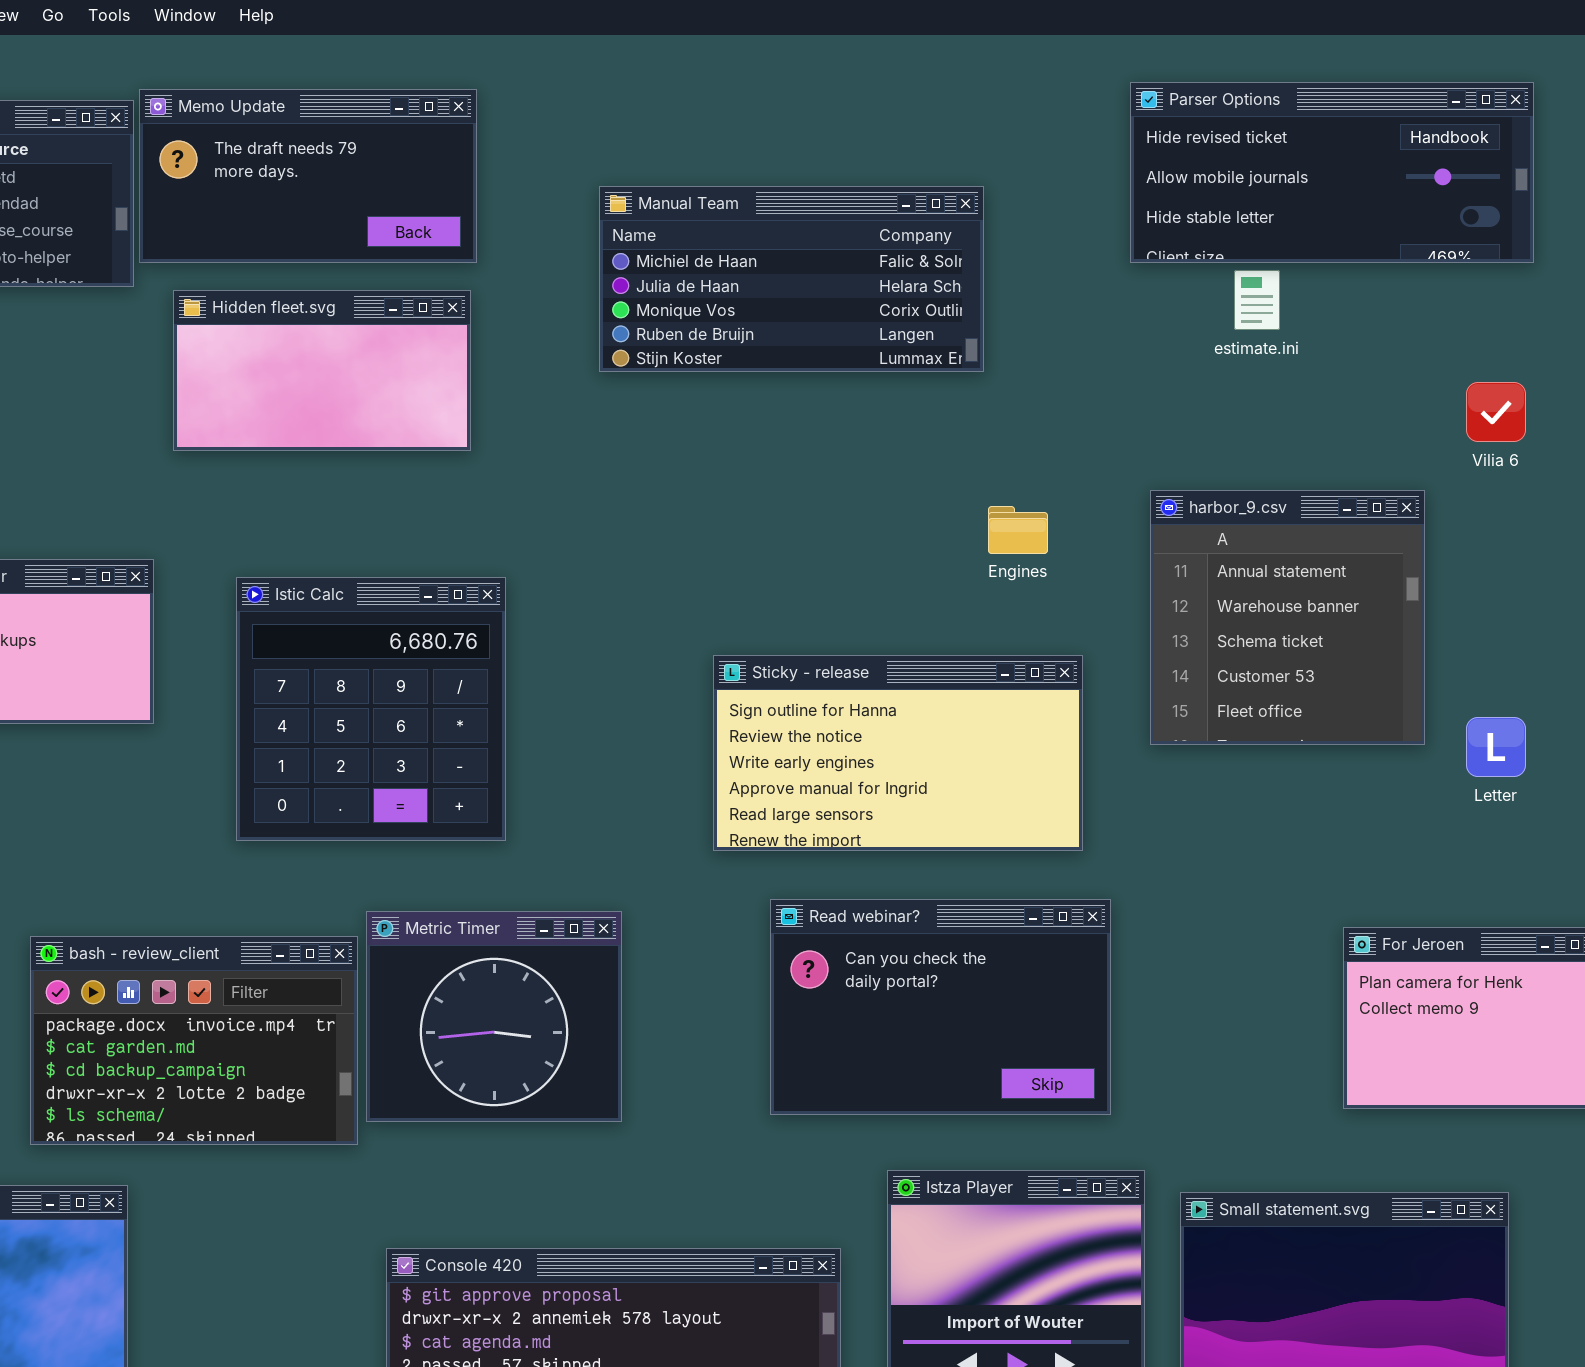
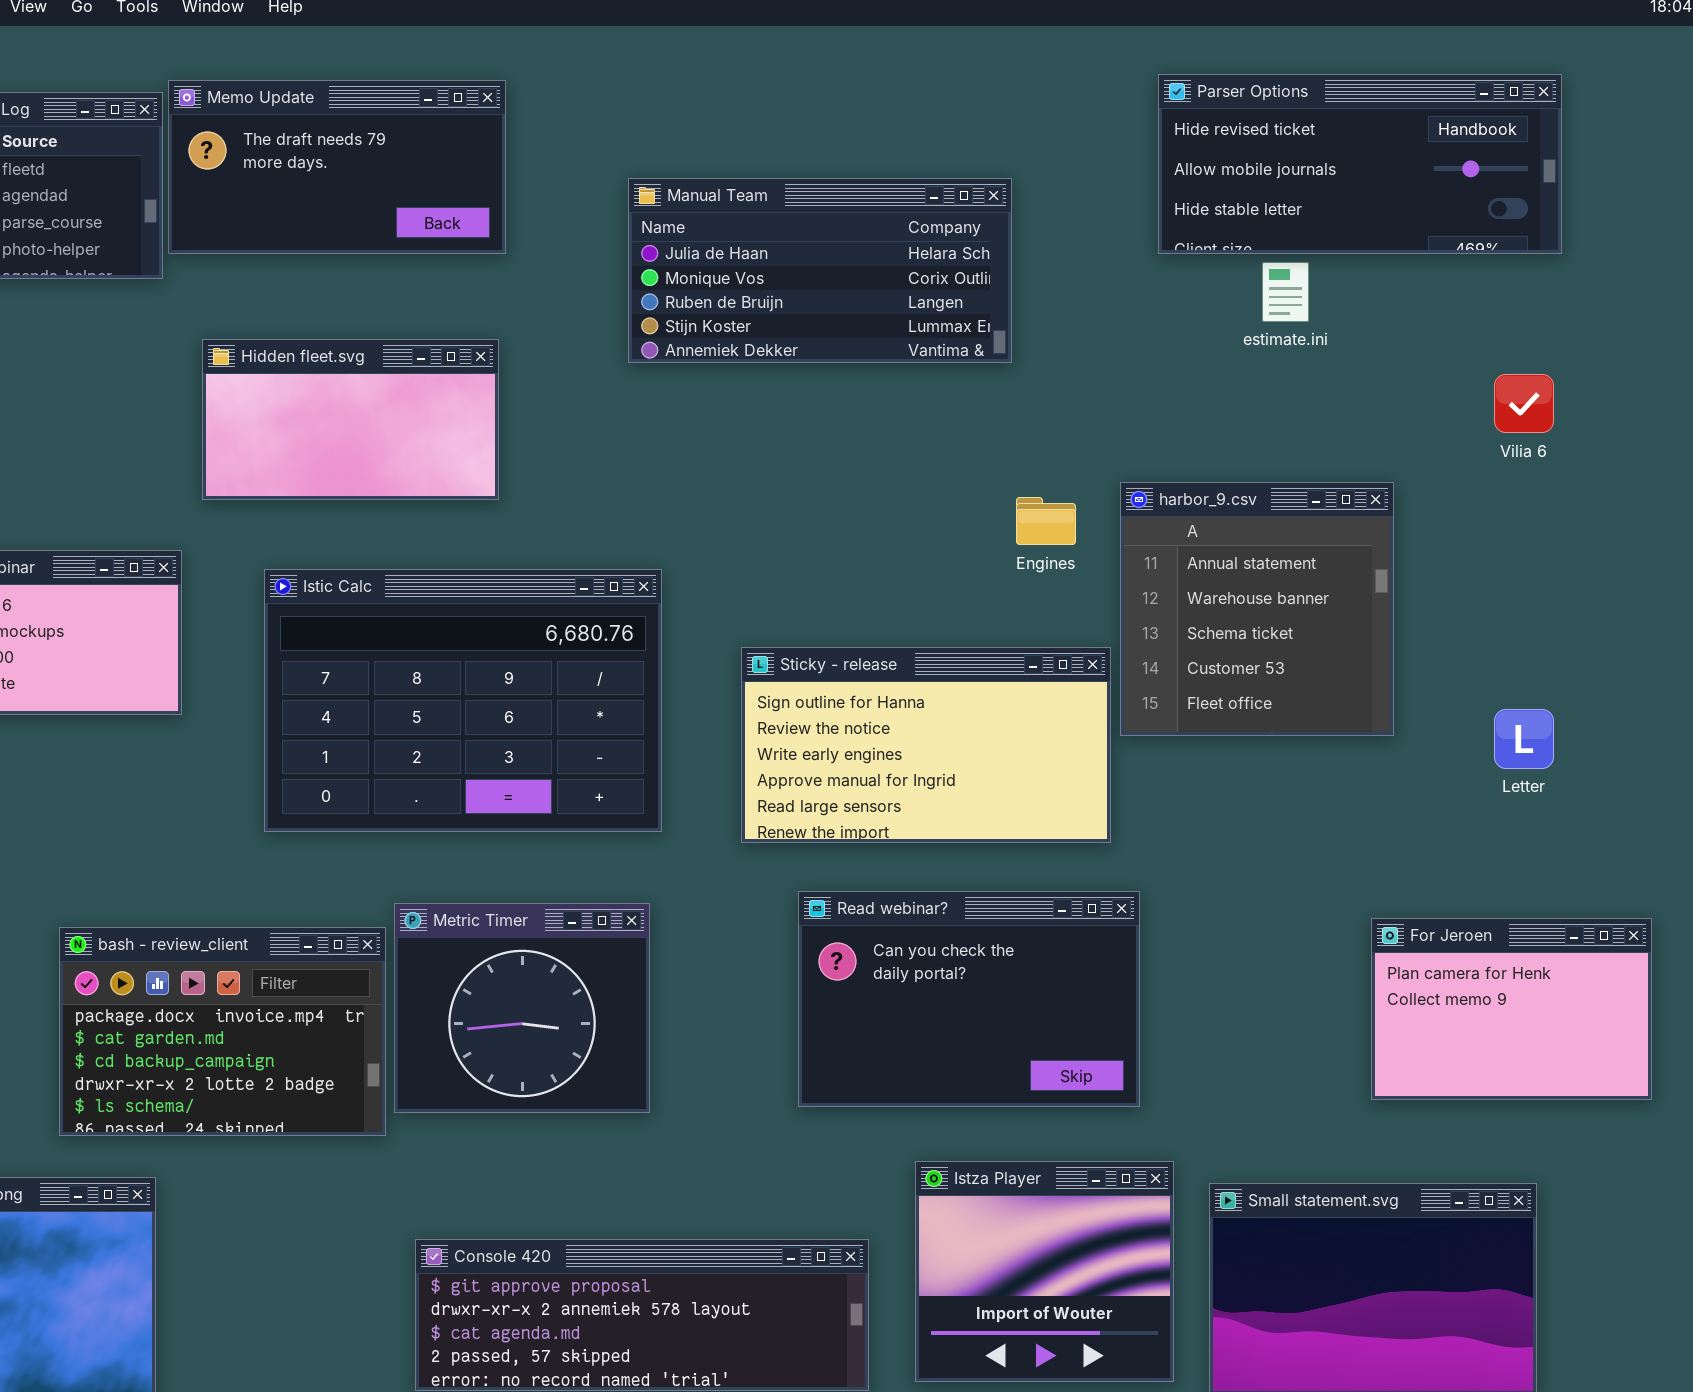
Manual Team: [599,186,984,372] -> [628,178,1012,363], scrolled down 1 row
Hidden fleet.svg: [173,290,471,451] -> [202,339,499,500], moved
harbor_9.csv: [1150,490,1425,745] -> [1120,482,1394,736], moved
Istic Calc: [236,577,506,841] -> [264,569,662,832], resized

